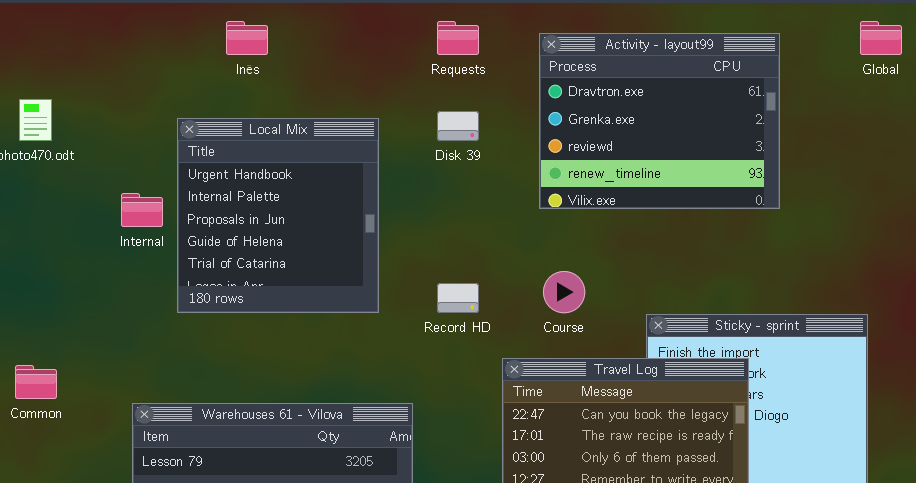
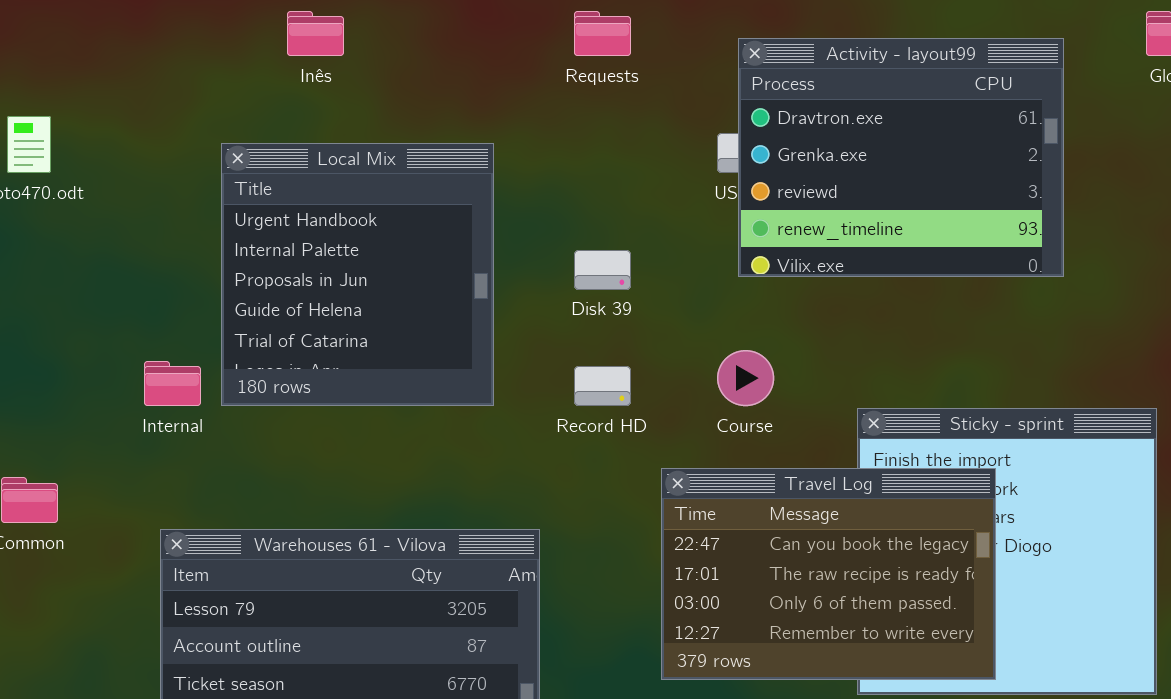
Activity - layout99: [539,33,780,209] -> [738,38,1064,277], moved
Disk 39: [437,111,479,141] -> [574,250,631,290], moved
Internal: [121,193,163,227] -> [144,361,201,406], moved

